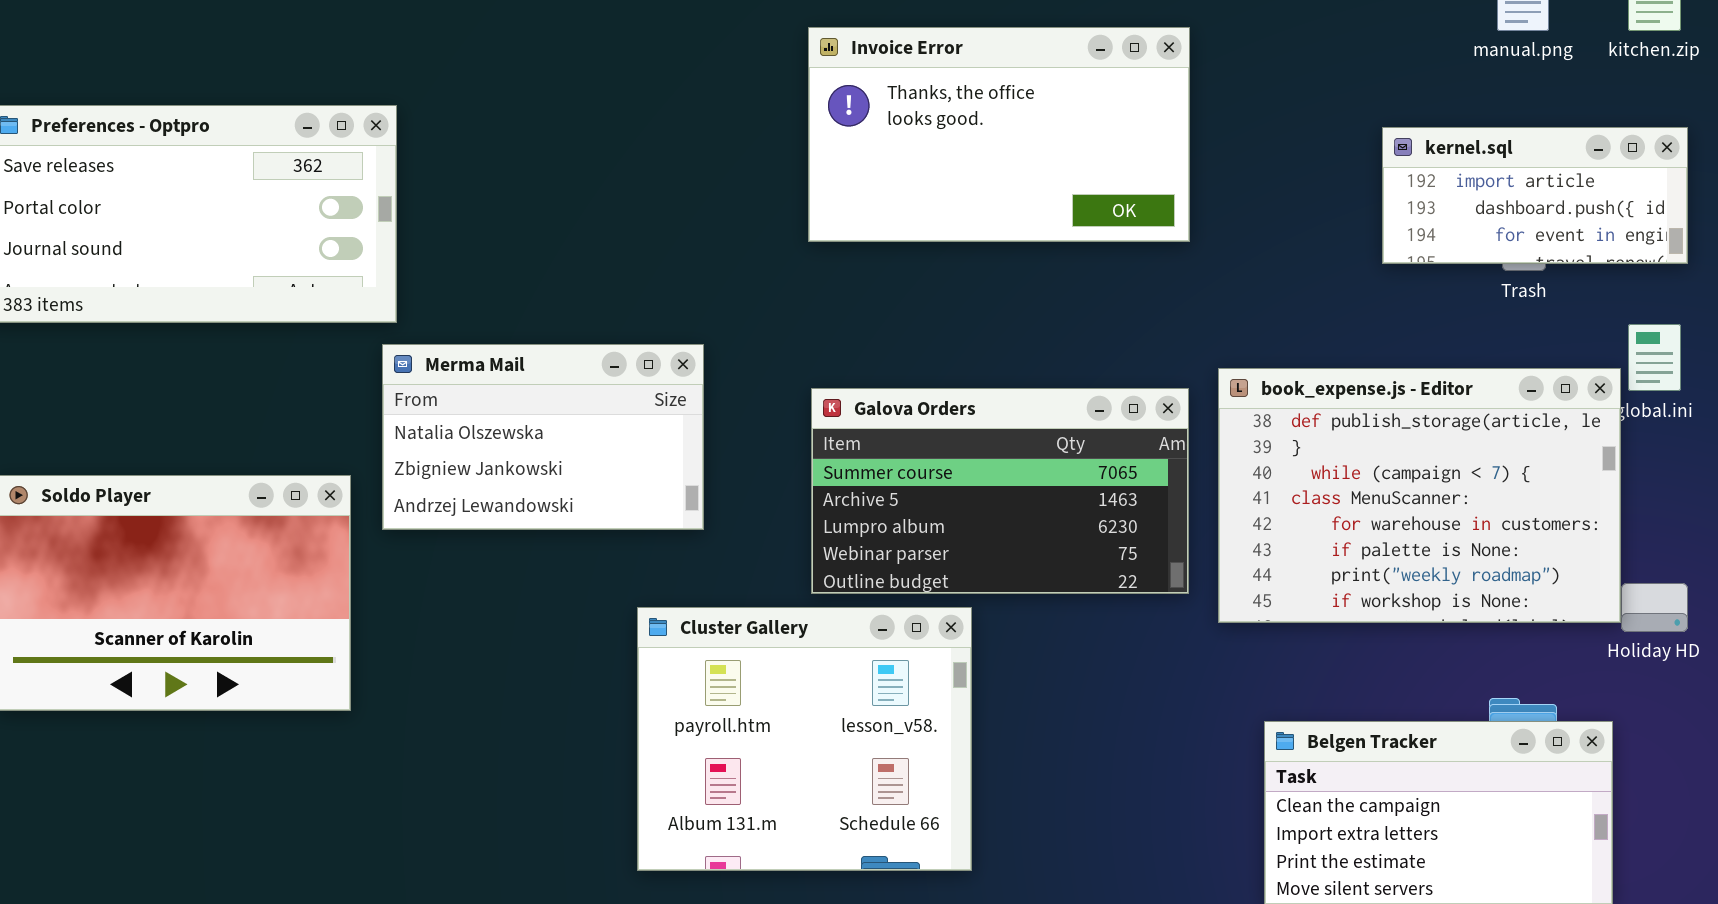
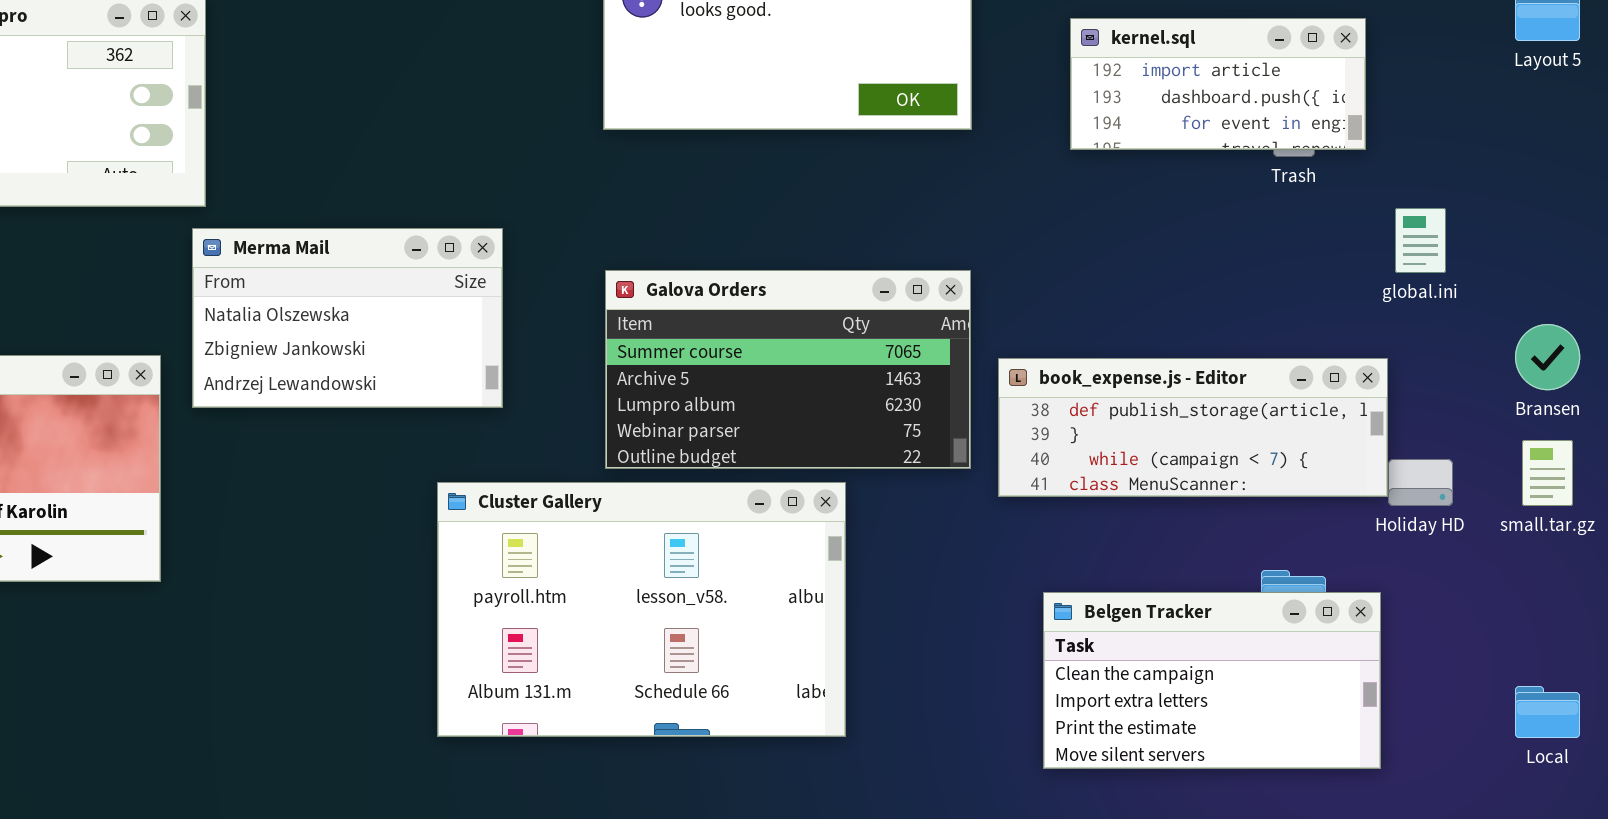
kernel.sql: [1382,127,1688,264] -> [1070,18,1366,150], moved
book_expense.js - Editor: [1218,368,1621,623] -> [998,358,1388,497], resized
Cluster Gallery: [637,607,972,871] -> [437,482,846,737], resized

